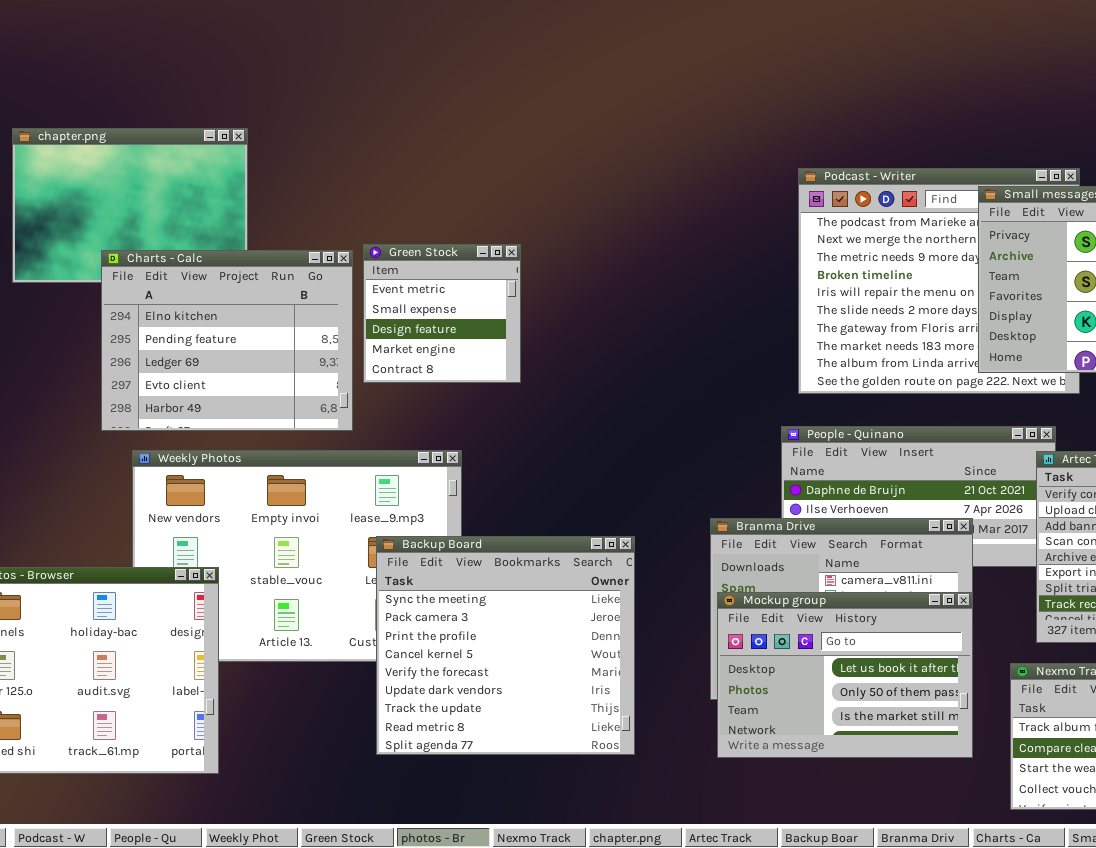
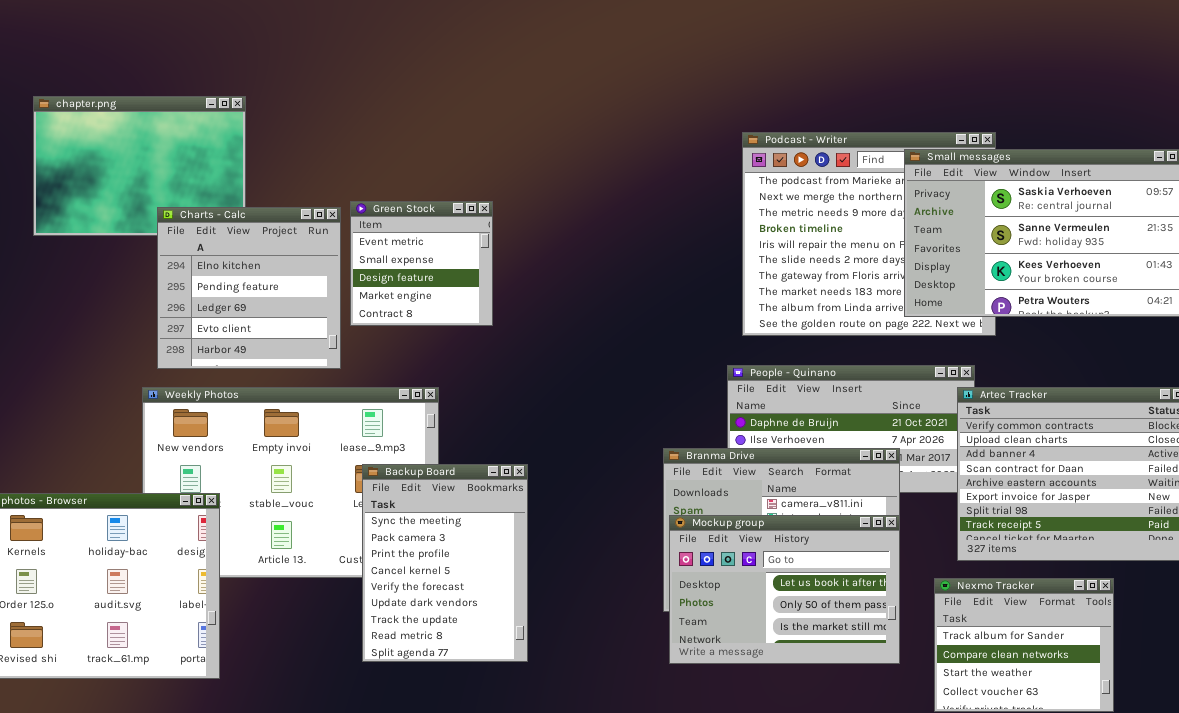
Charts - Calc: [101,250,353,431] -> [157,207,341,369], resized
Backup Board: [376,536,635,755] -> [362,464,528,662], resized

